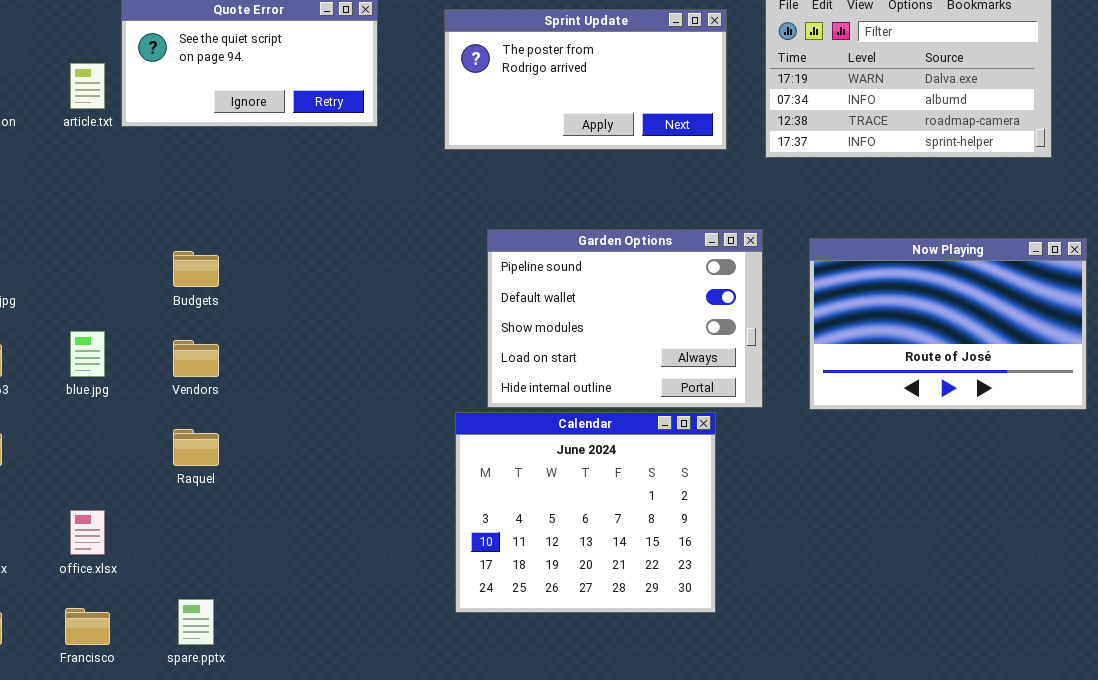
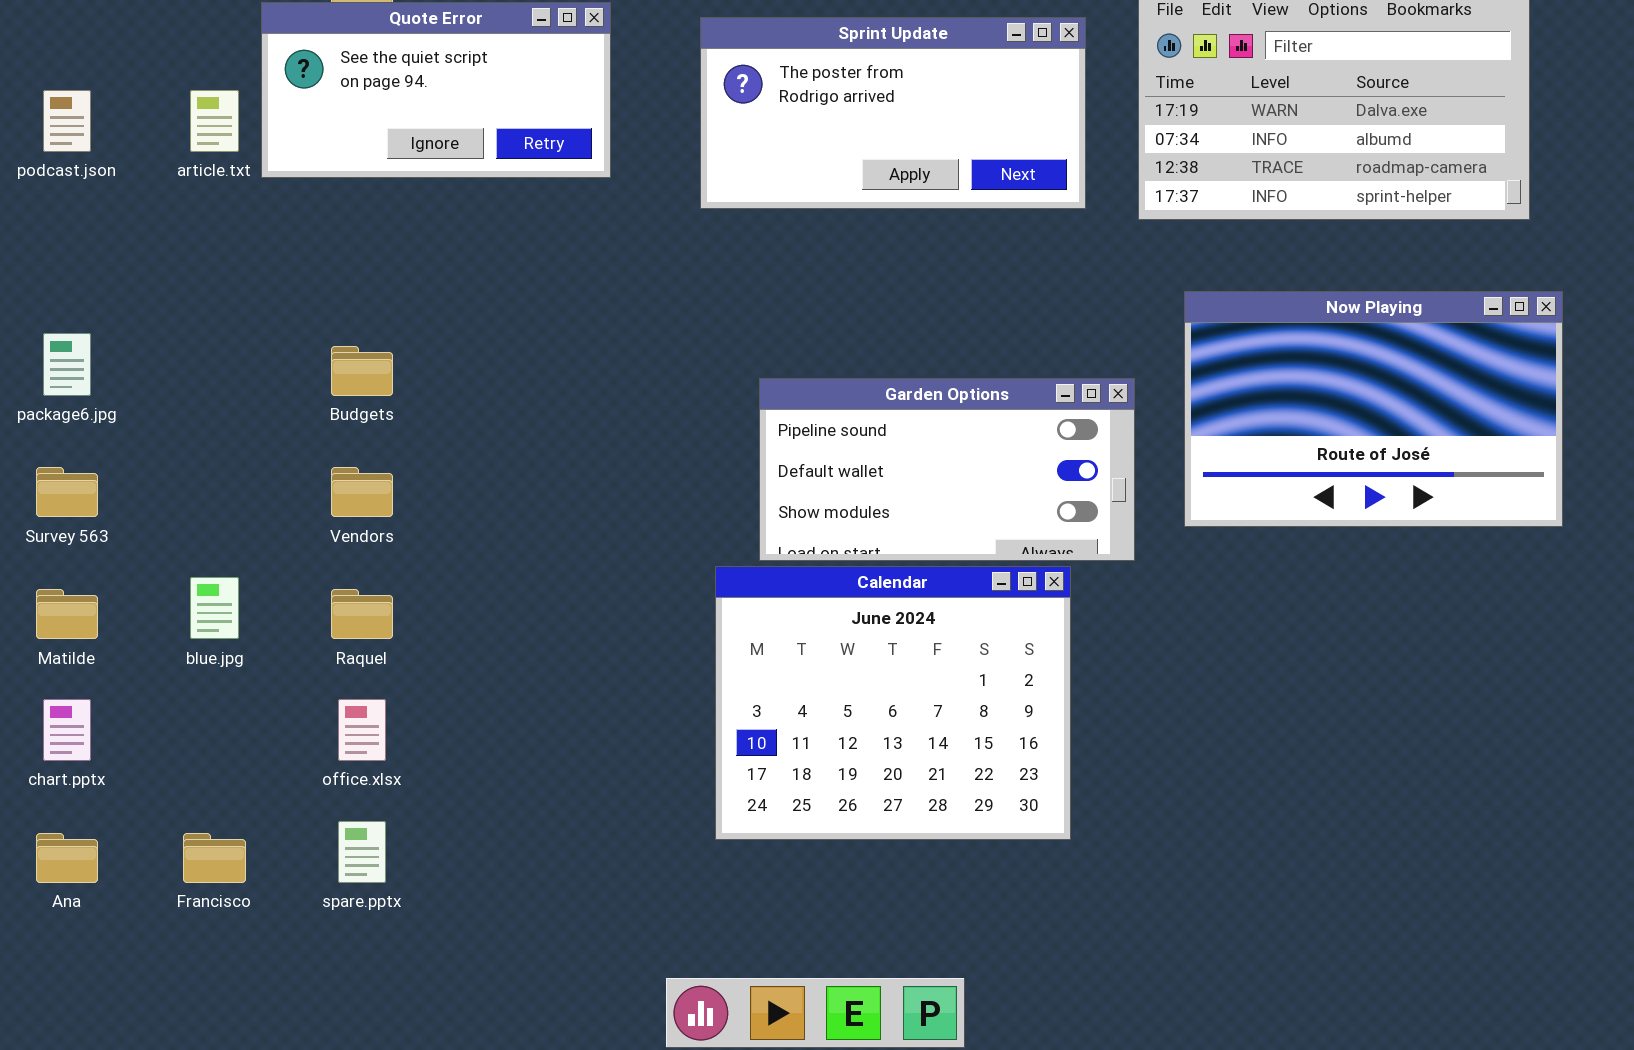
Garden Options: [487,229,763,408] -> [759,378,1135,561], resized
Now Playing: [809,238,1087,410] -> [1184,291,1563,527], moved
blue.jpg: [70,331,105,377] -> [190,577,239,639], moved
office.xlsx: [70,510,105,555] -> [338,699,386,761], moved

